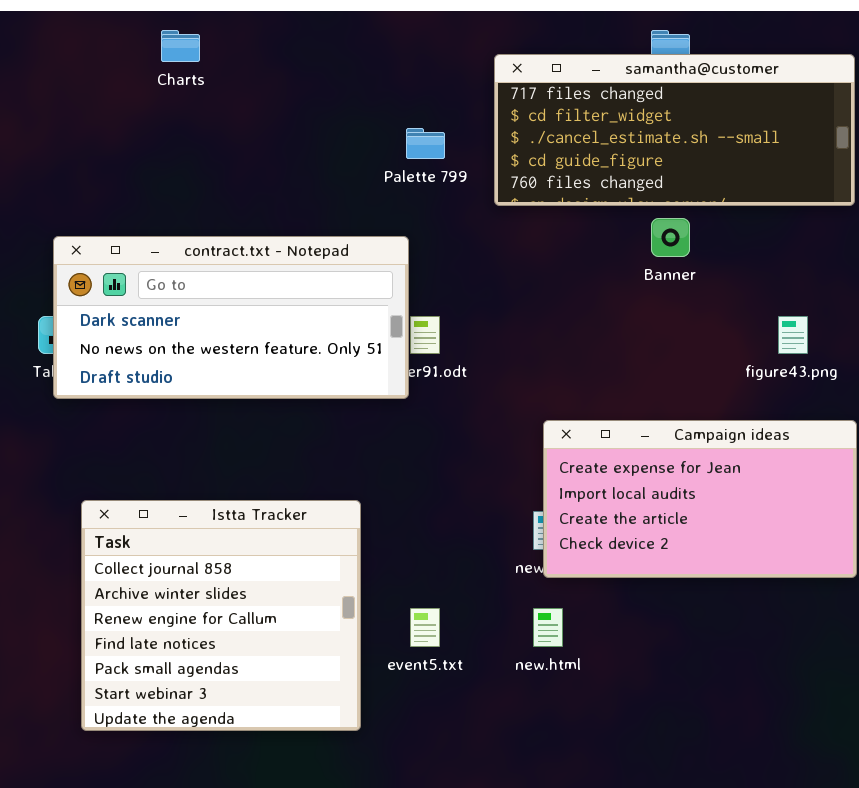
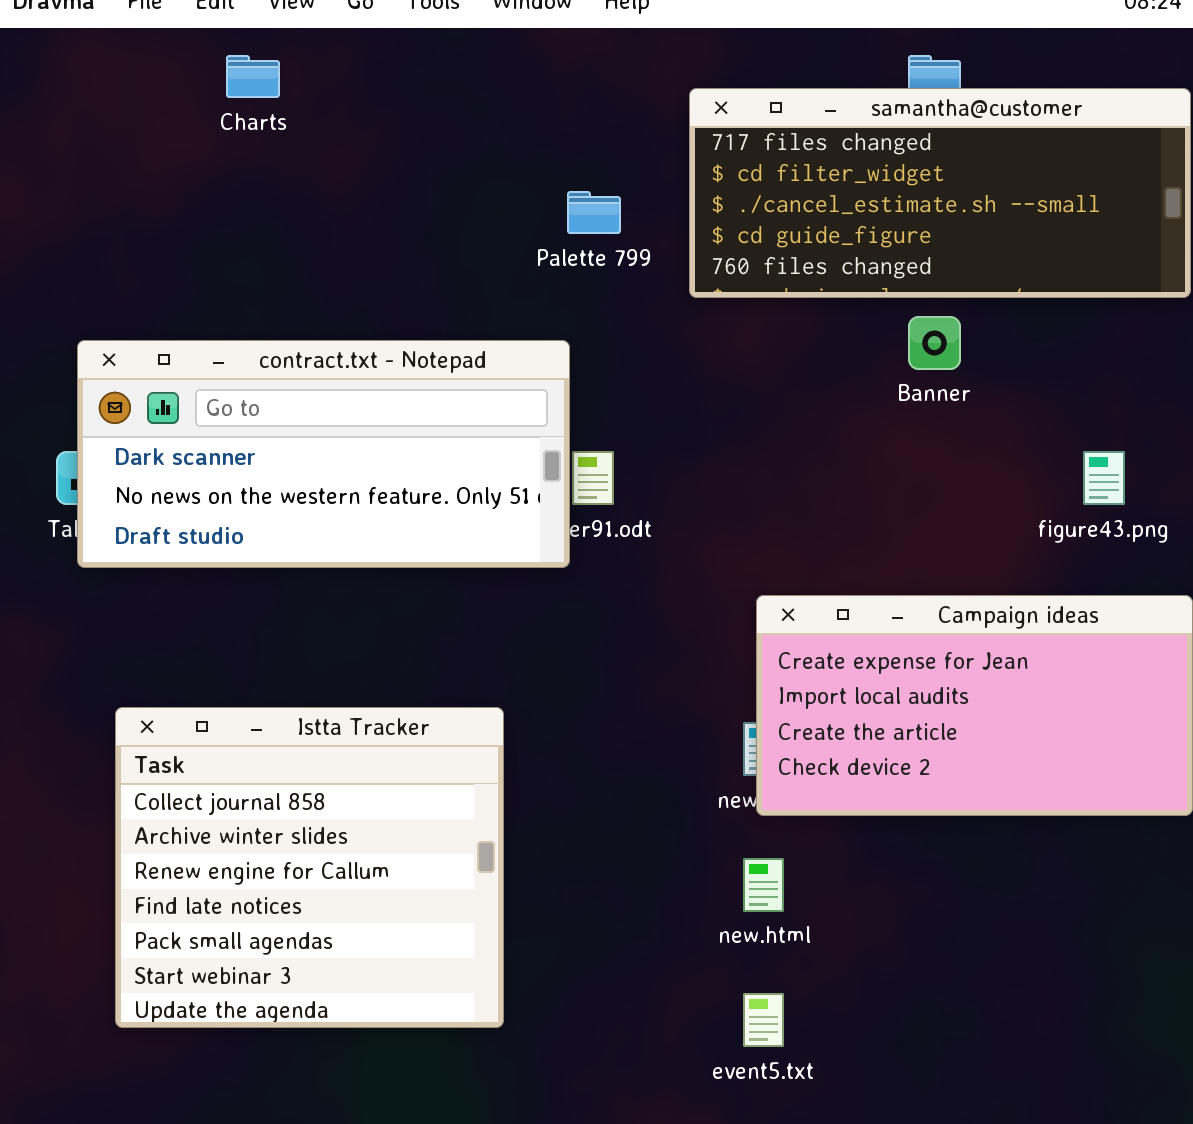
event5.txt: [410,608,440,647] -> [743,993,784,1047], moved

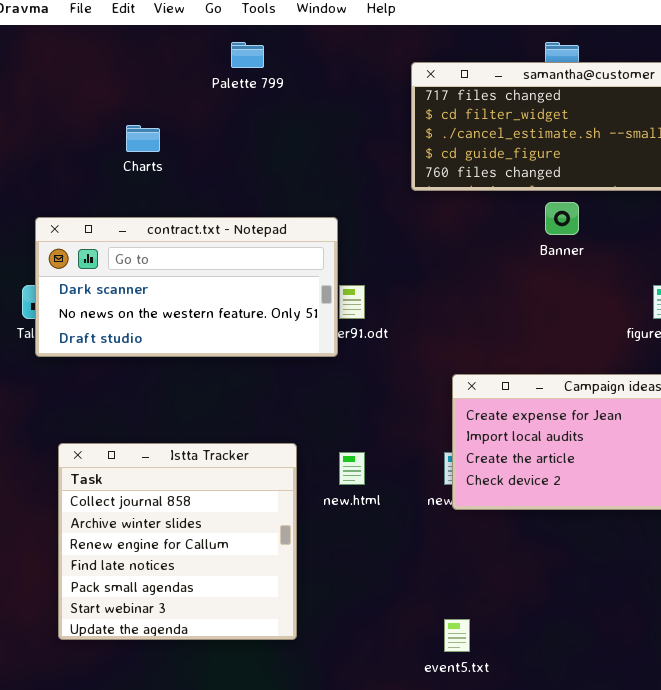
Charts: [226,55,280,98] -> [126,125,160,152], moved
Palette 799: [567,191,621,234] -> [231,42,264,68], moved
new.html: [743,858,784,912] -> [339,452,365,485], moved

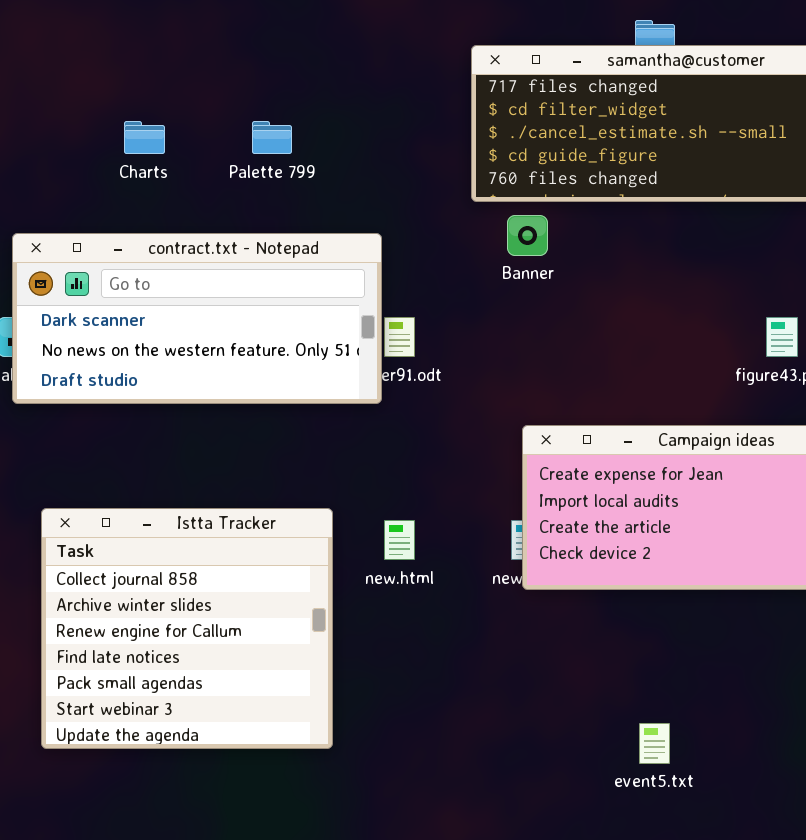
Palette 799: [231,42,264,68] -> [252,121,292,154], moved
Banner: [545,202,579,235] -> [507,215,548,256], moved
event5.txt: [444,619,470,652] -> [639,723,670,764], moved

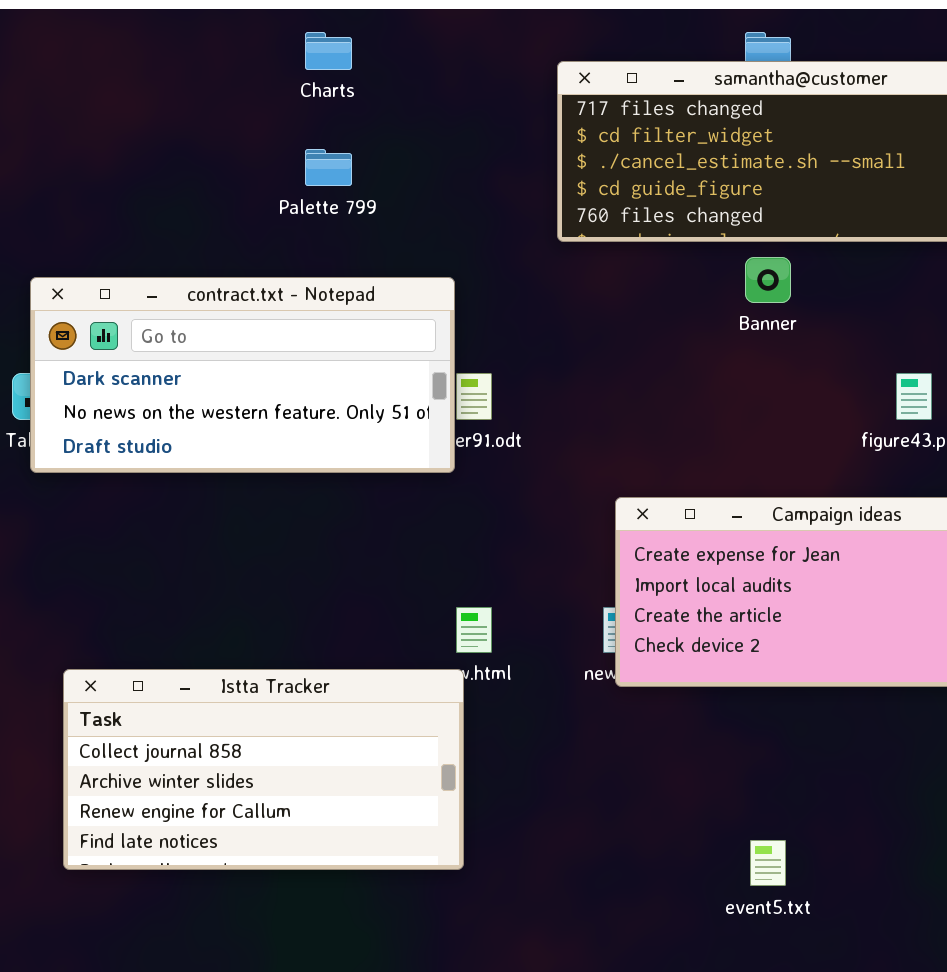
Charts: [124,121,165,154] -> [305,32,352,70], moved
Banner: [507,215,548,256] -> [745,257,791,303], moved
Istta Tracker: [41,508,333,749] -> [63,669,464,870], resized

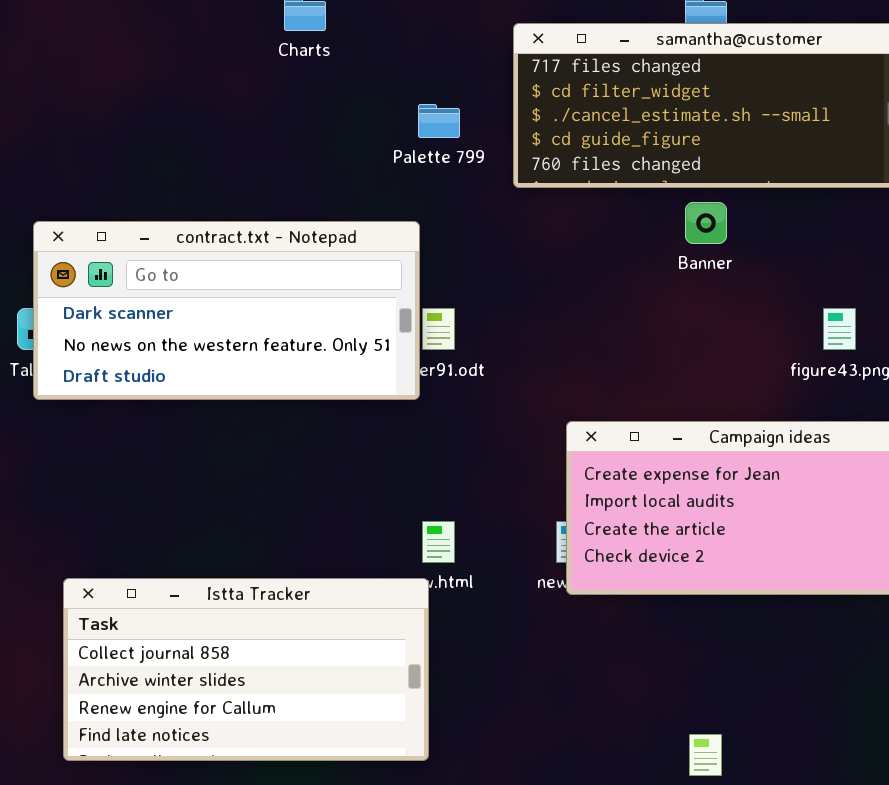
Palette 799: [305,149,352,186] -> [418,104,460,138], moved

